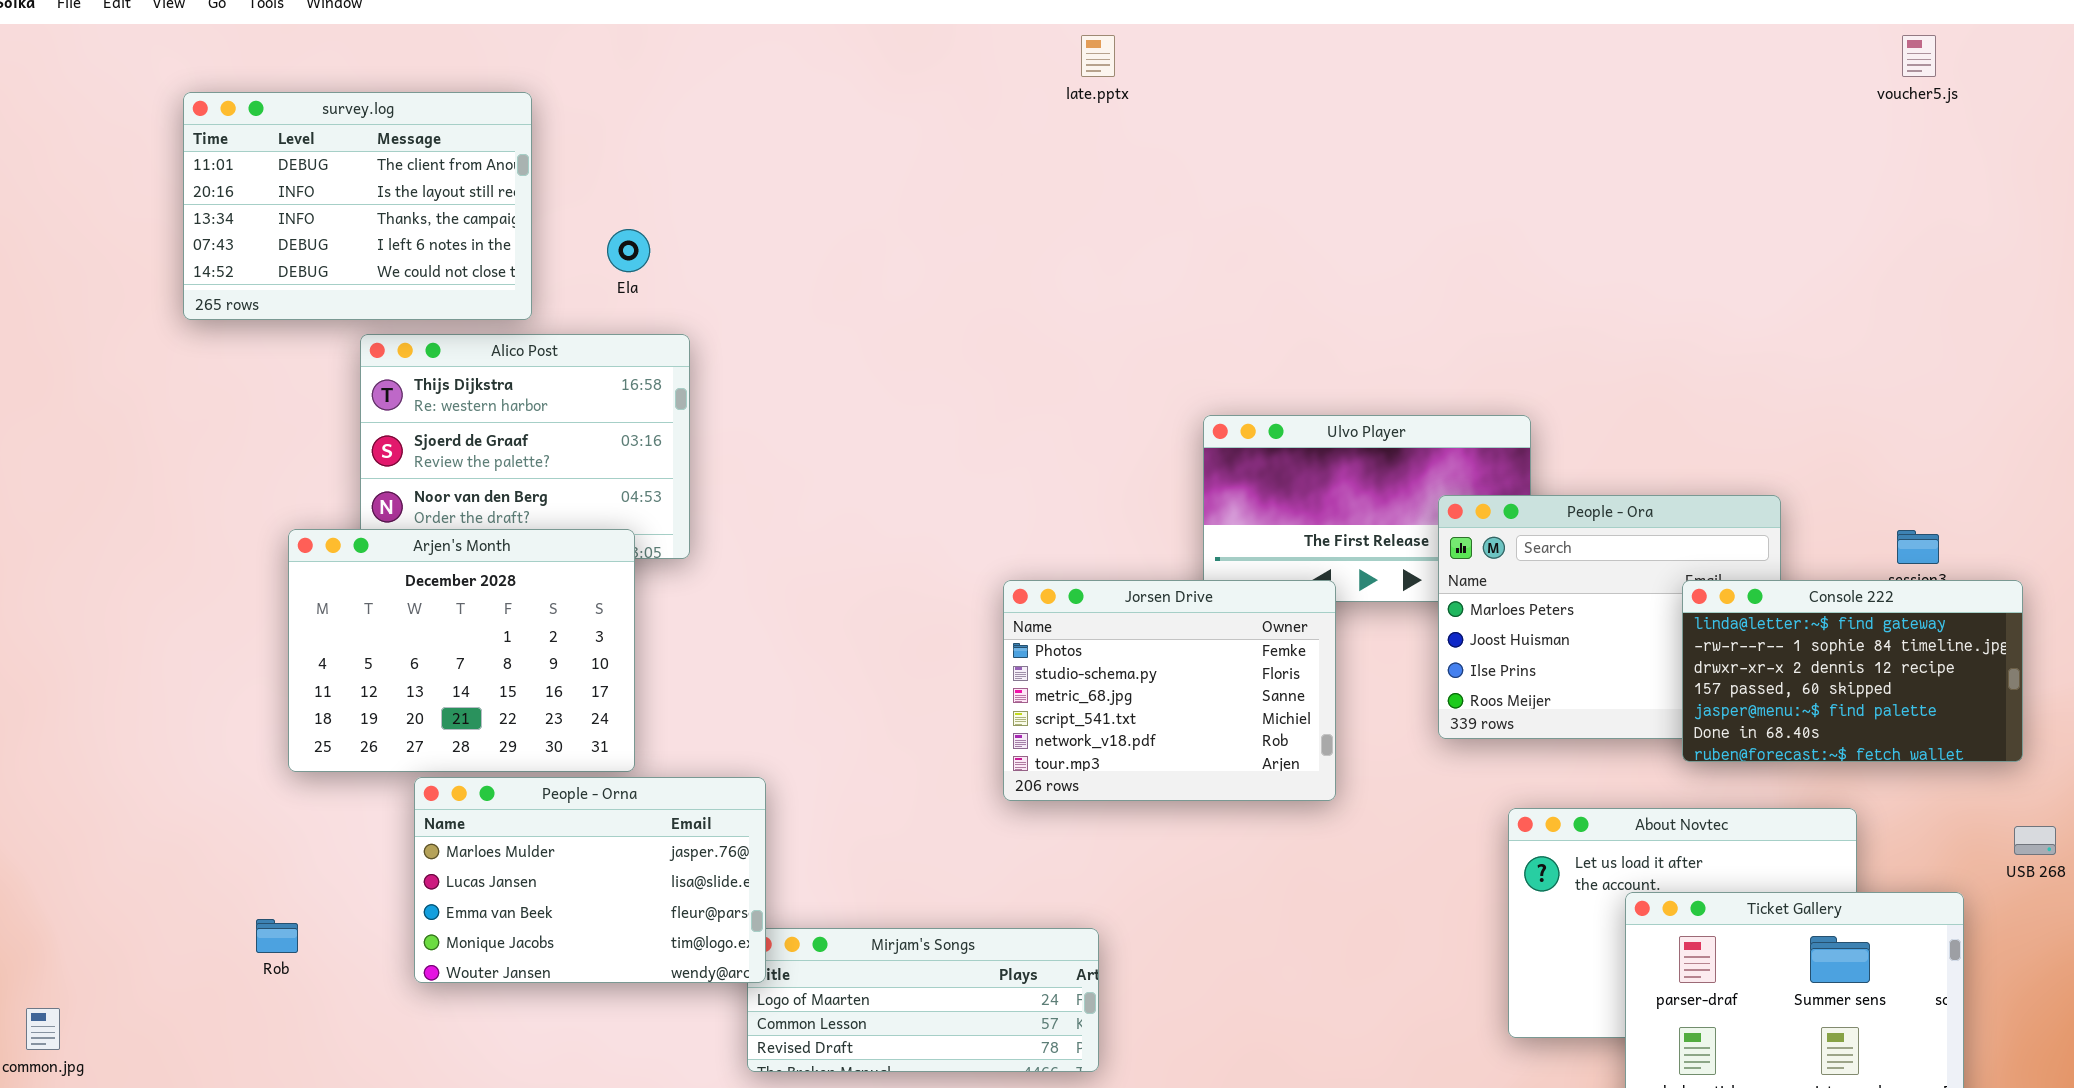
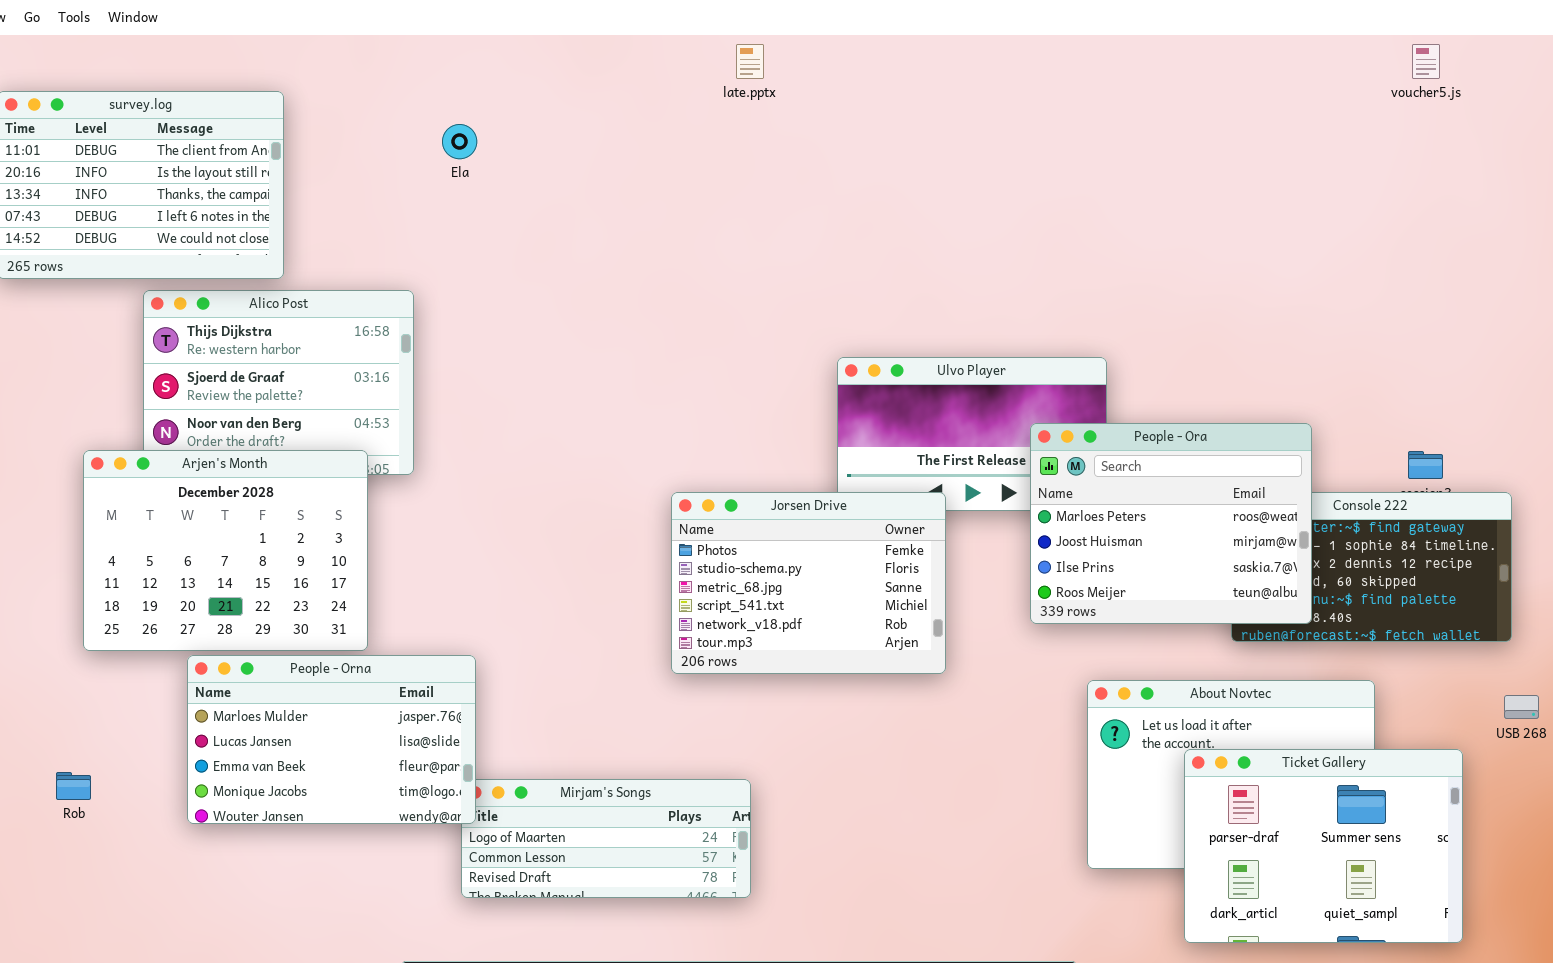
Ela: [607,229,650,272] -> [442,124,477,159], moved
People - Ora: [1438,495,1781,739] -> [1030,423,1312,624], raised

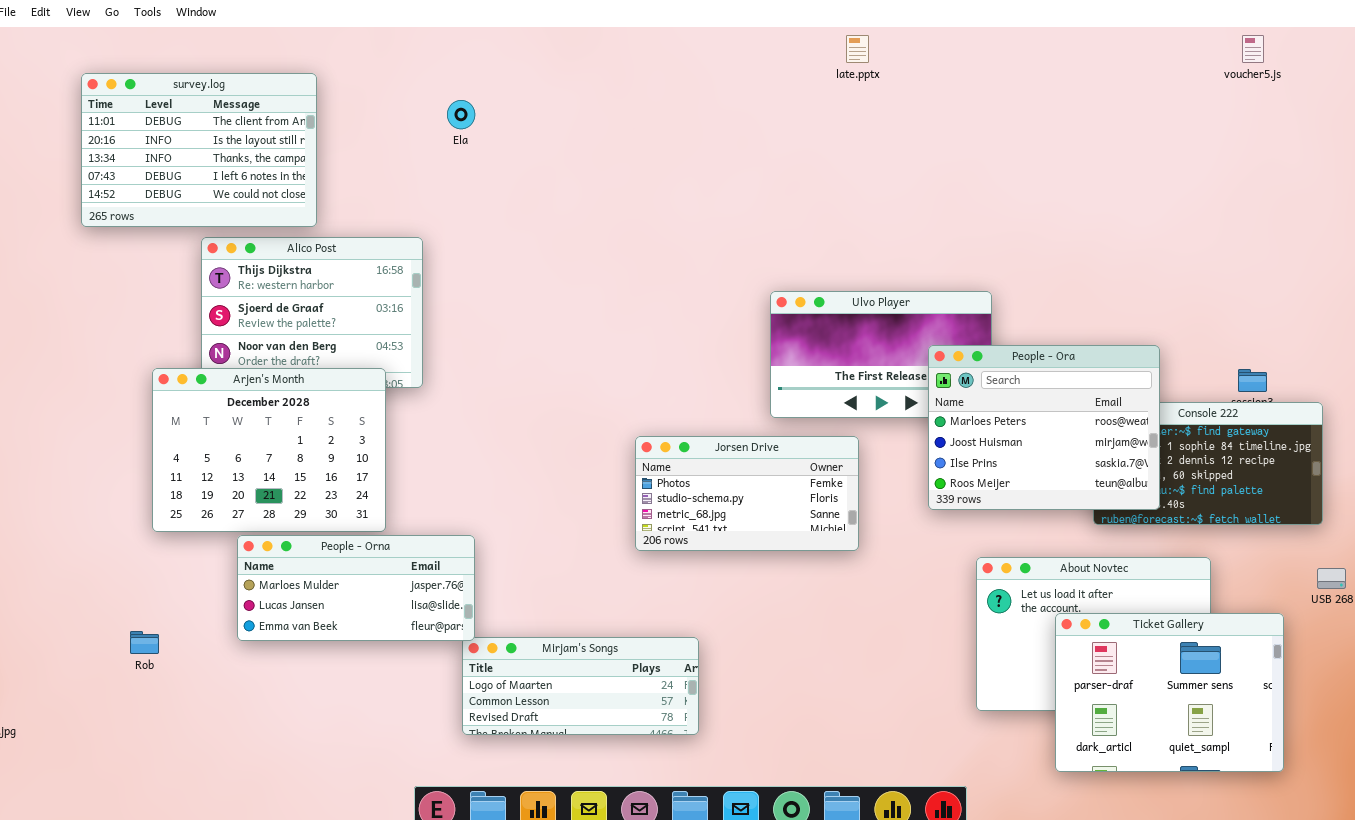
late.pptx: [736,44,764,79] -> [846,35,869,63], moved
Jorsen Drive: [671,492,946,674] -> [635,436,859,551], resized
People - Orna: [187,655,476,824] -> [237,535,475,641], resized

